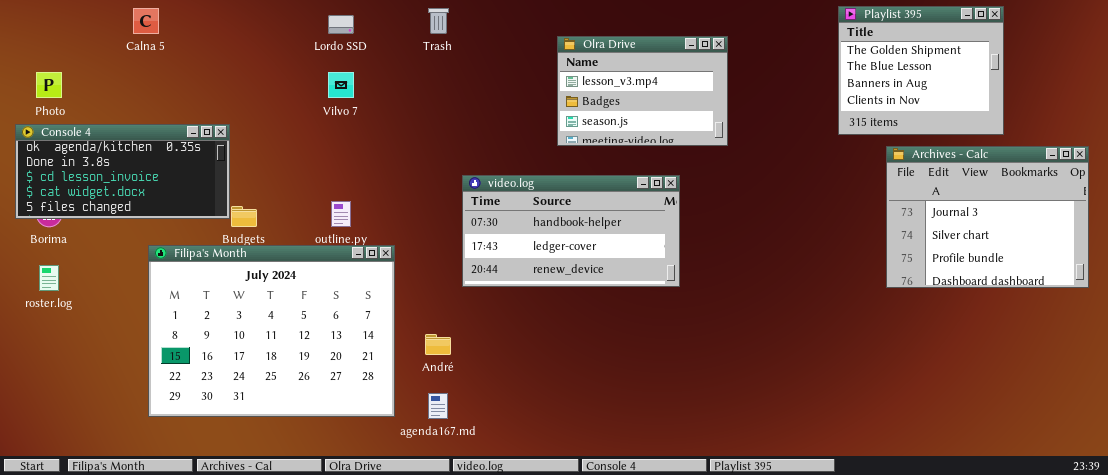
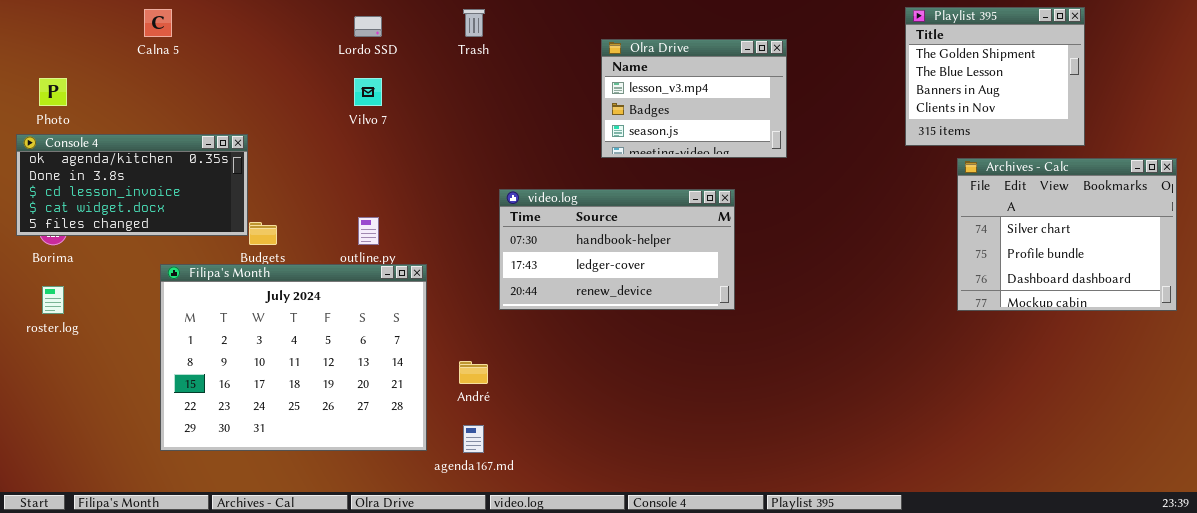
Archives - Calc: [886,146,1089,288] -> [957,158,1177,311], scrolled down 1 row

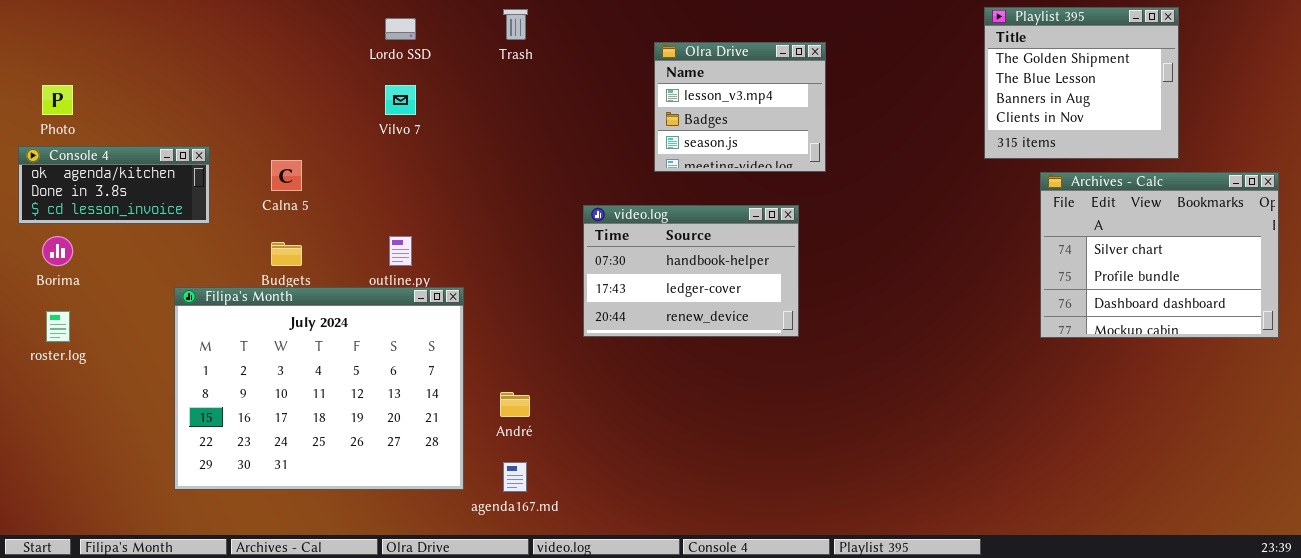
Calna 5: [144,9,172,37] -> [271,160,302,191], moved
Olra Drive: [601,39,787,158] -> [654,42,826,172], resized
Console 4: [16,134,248,236] -> [18,146,210,224], resized
video.log: [499,189,735,310] -> [583,205,799,337], resized

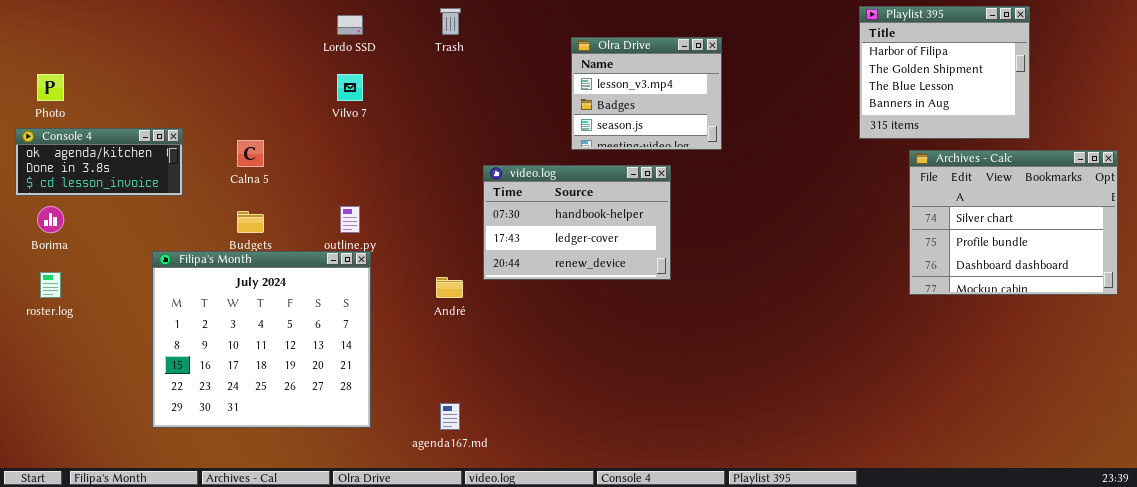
Playlist 395: [984,7,1179,159] -> [859,6,1030,139], scrolled up 1 row
video.log: [583,205,799,337] -> [483,165,671,280], moved
Filipa's Month: [174,287,464,490] -> [152,251,371,428], resized
André: [500,392,530,417] -> [436,277,463,298], moved

